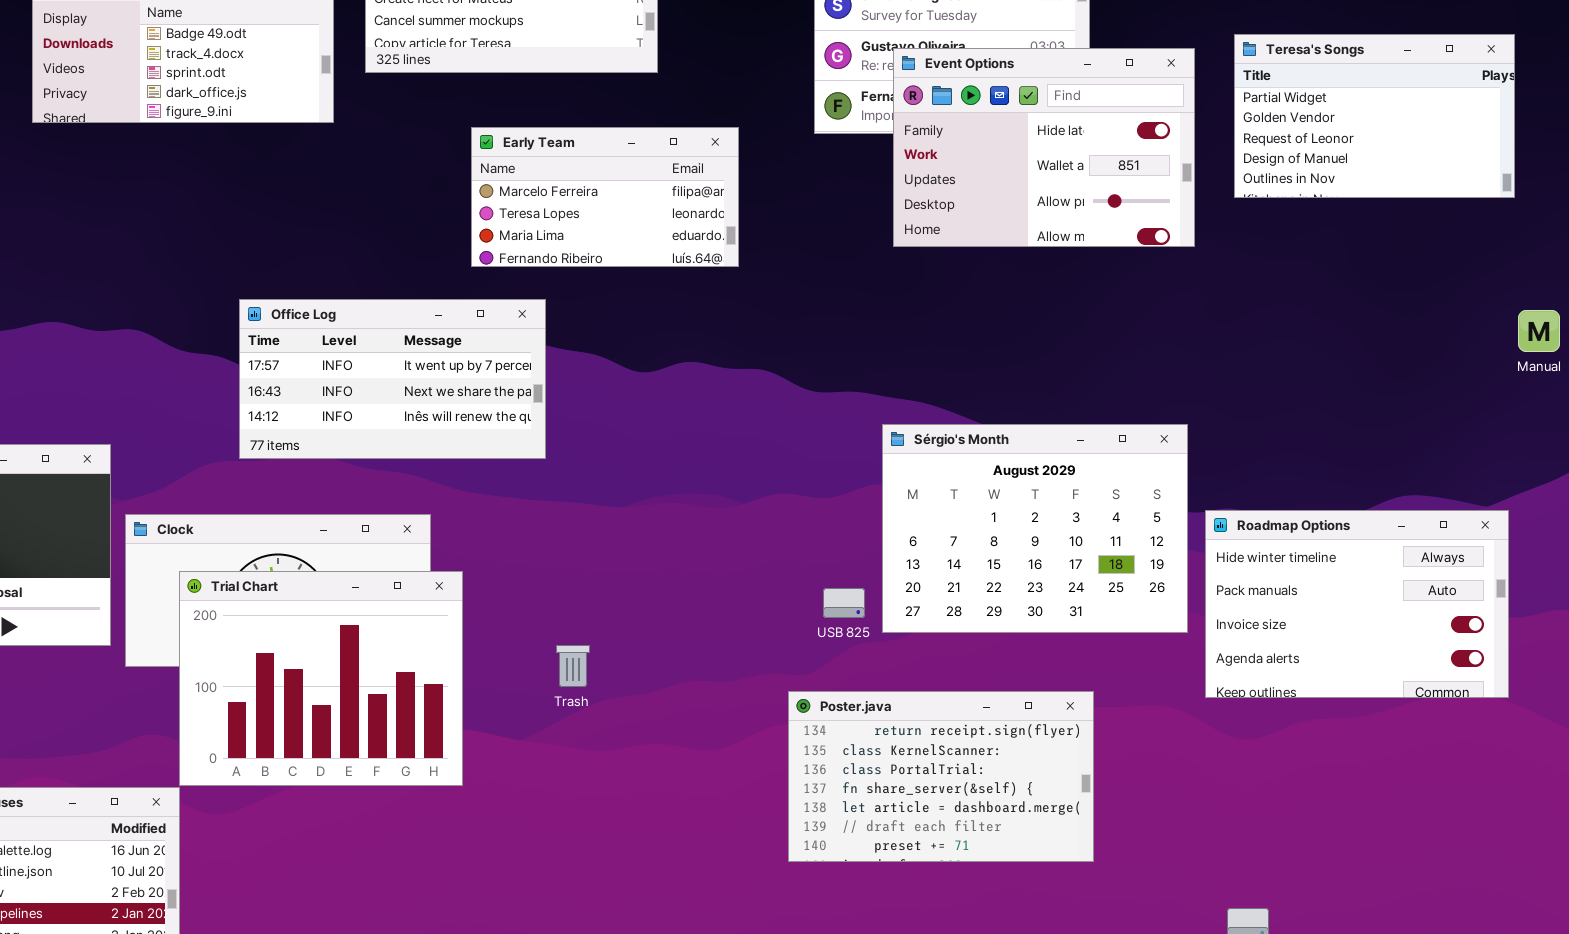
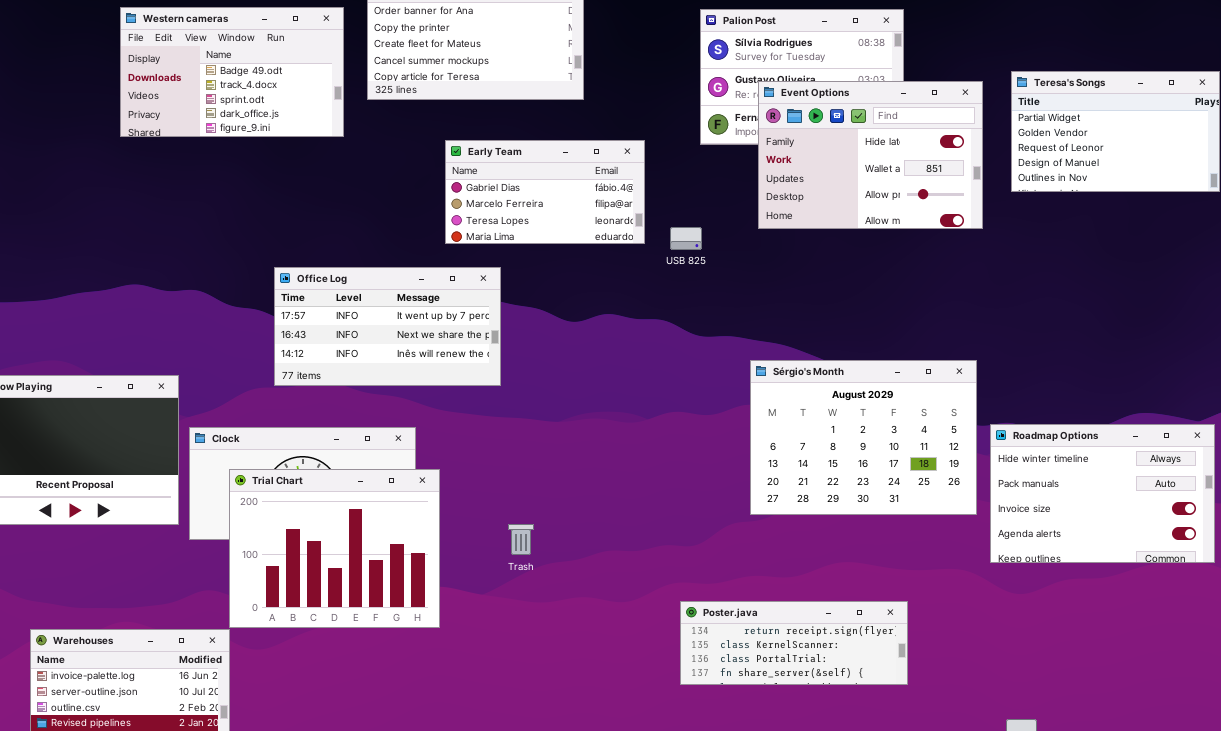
Early Team: [471,127,739,267] -> [445,140,645,244], scrolled up 1 row
USB 825: [823,588,865,618] -> [670,227,702,250], moved
Poster.java: [788,691,1094,862] -> [680,601,908,685], resized

